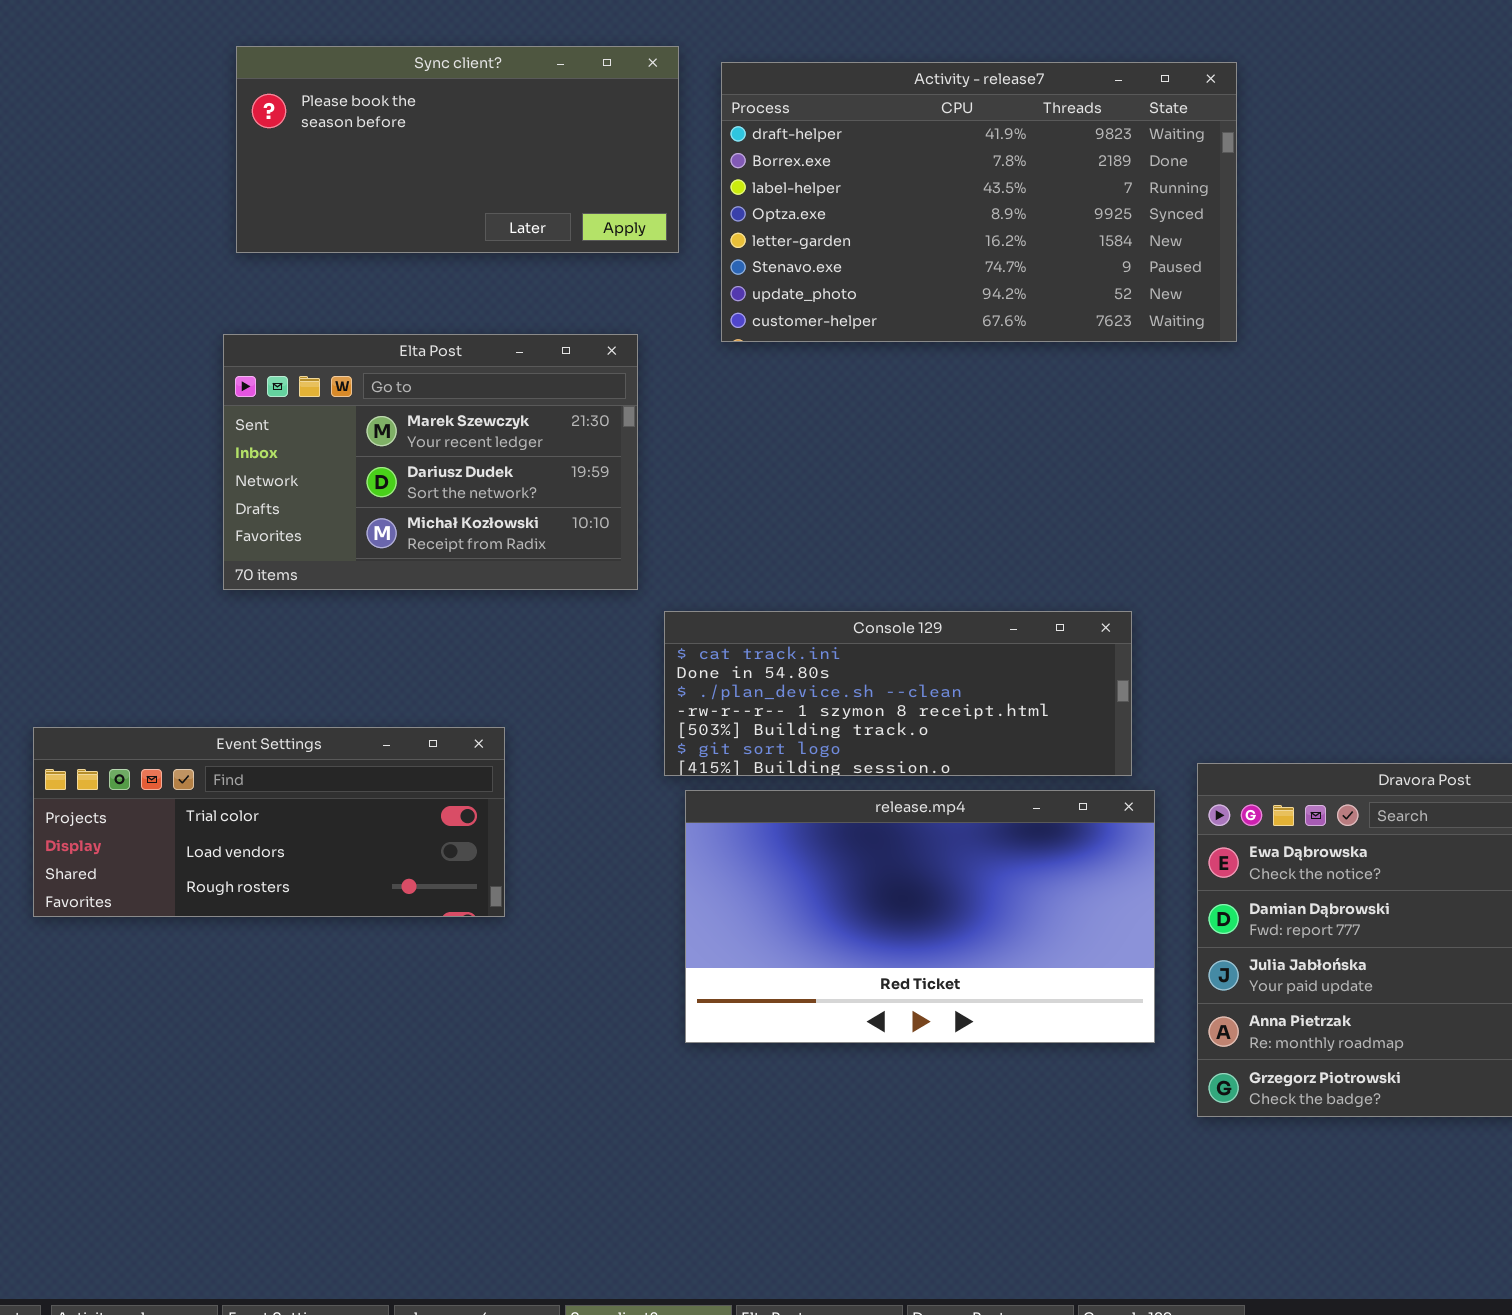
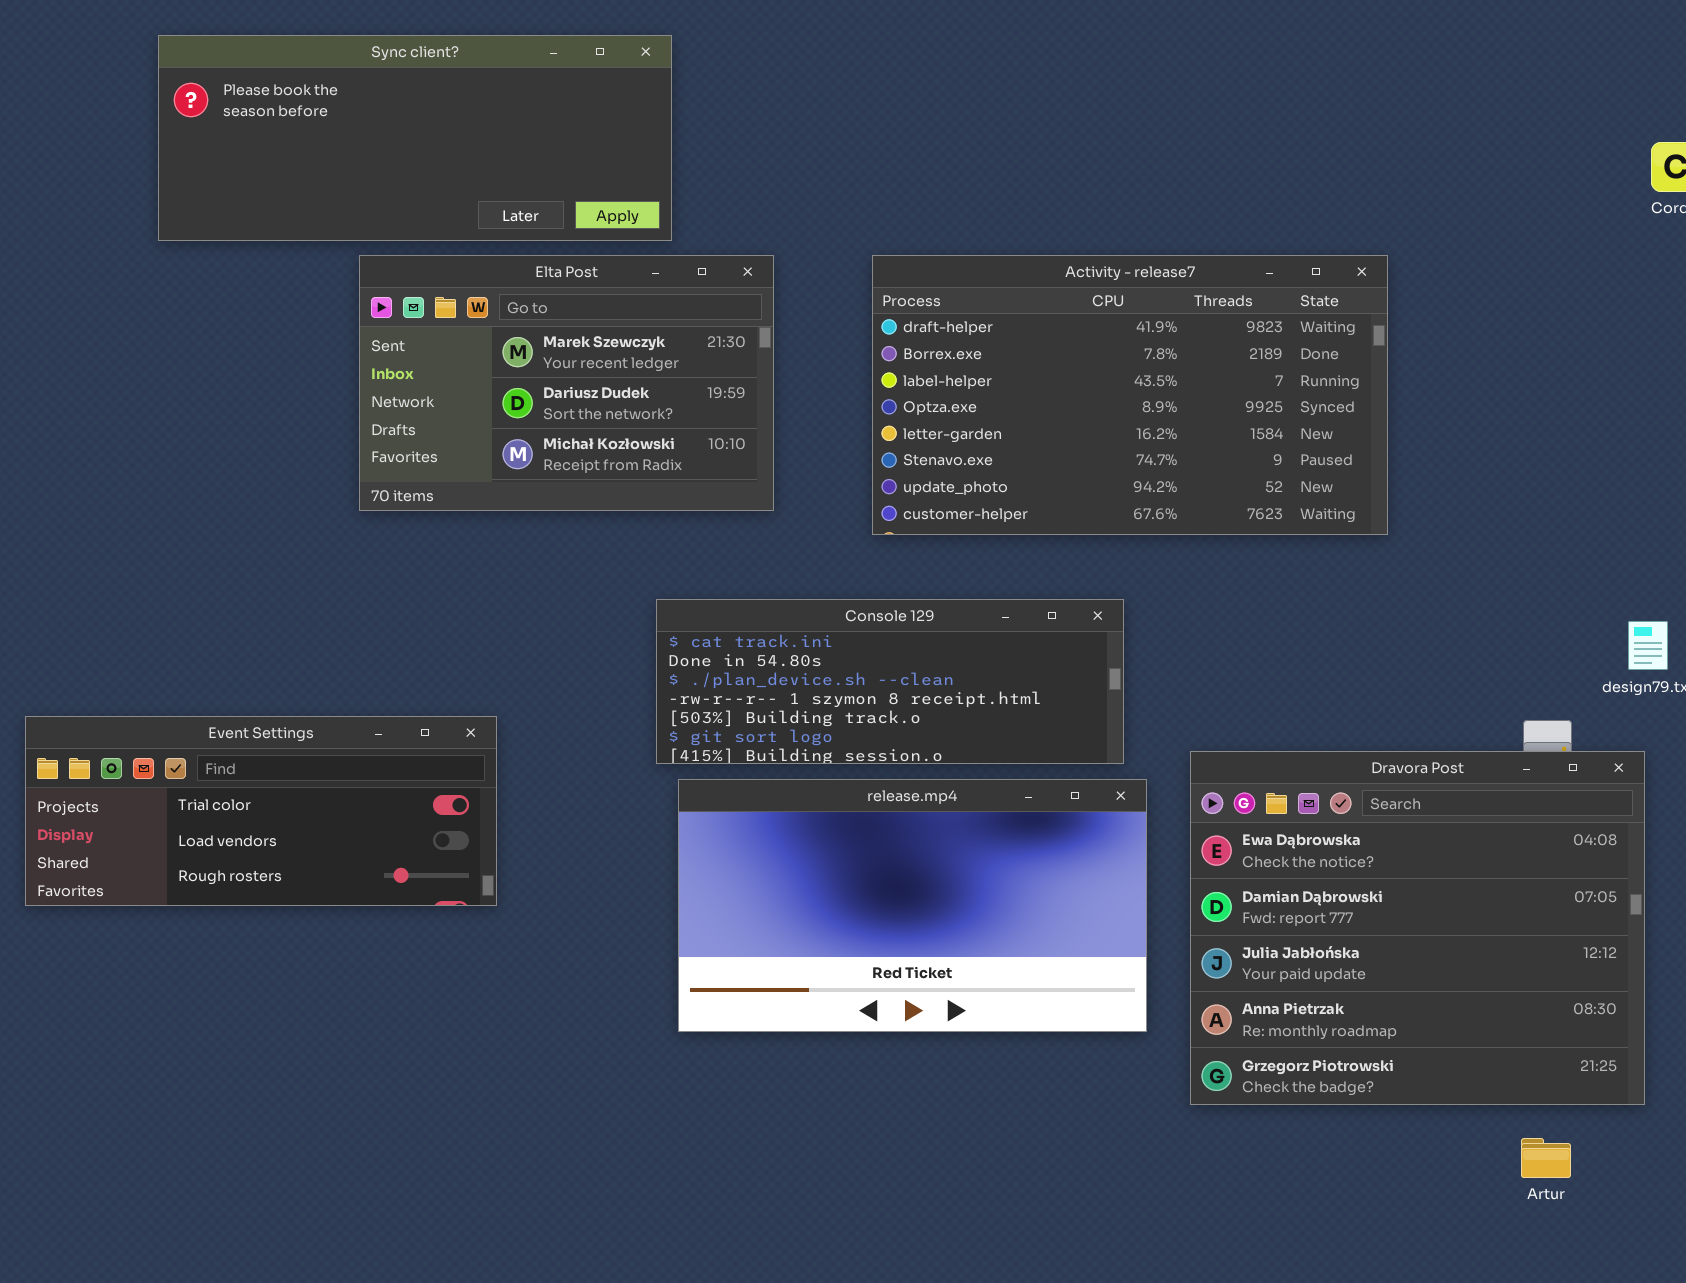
Sync client?: [236,46,679,253] -> [158,35,672,241], resized
Activity - release7: [721,62,1237,342] -> [872,255,1388,535], moved
Elta Post: [223,334,638,590] -> [359,255,774,511], moved

